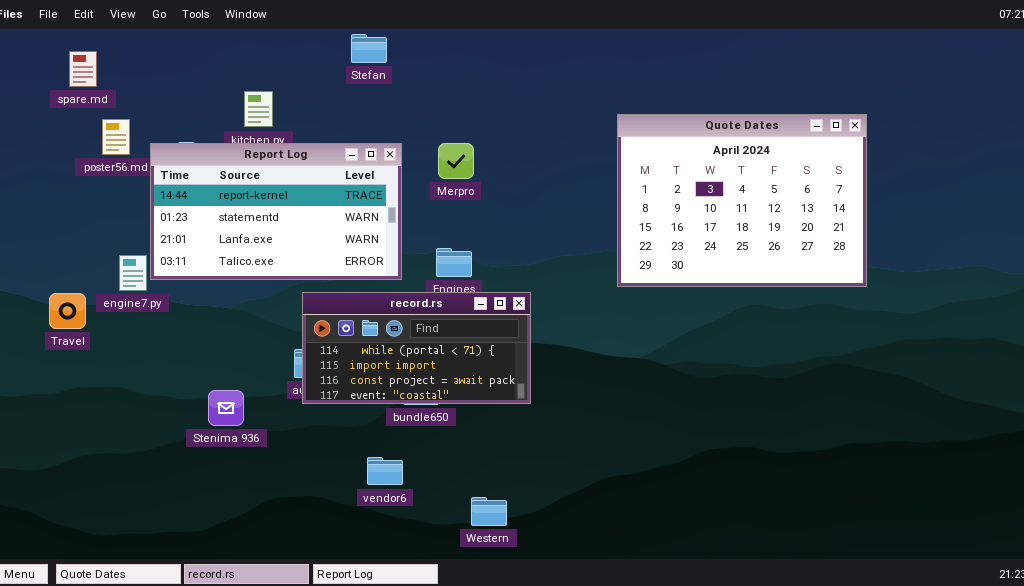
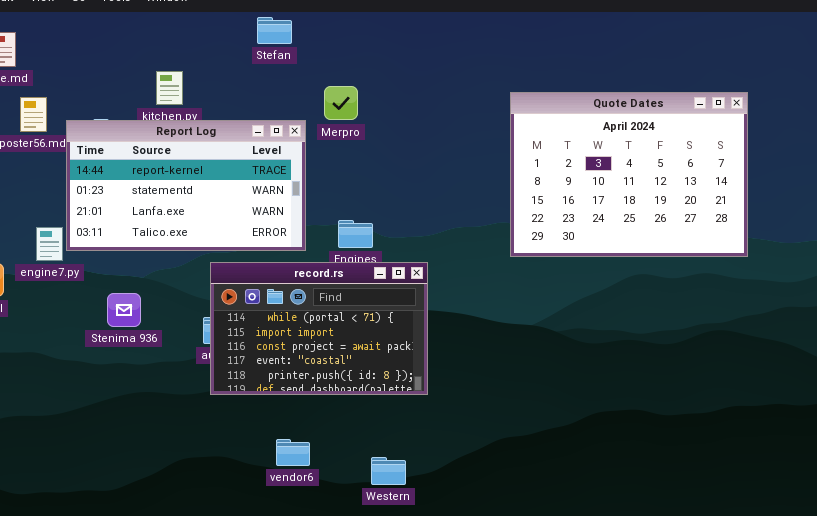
Merpro: [438,143,474,179] -> [324,86,358,120], moved
record.rs: [302,292,531,404] -> [210,262,428,395], resized
Stenima 936: [208,390,244,426] -> [107,293,141,327], moved
vendor6: [367,457,403,485] -> [276,439,310,466], moved

